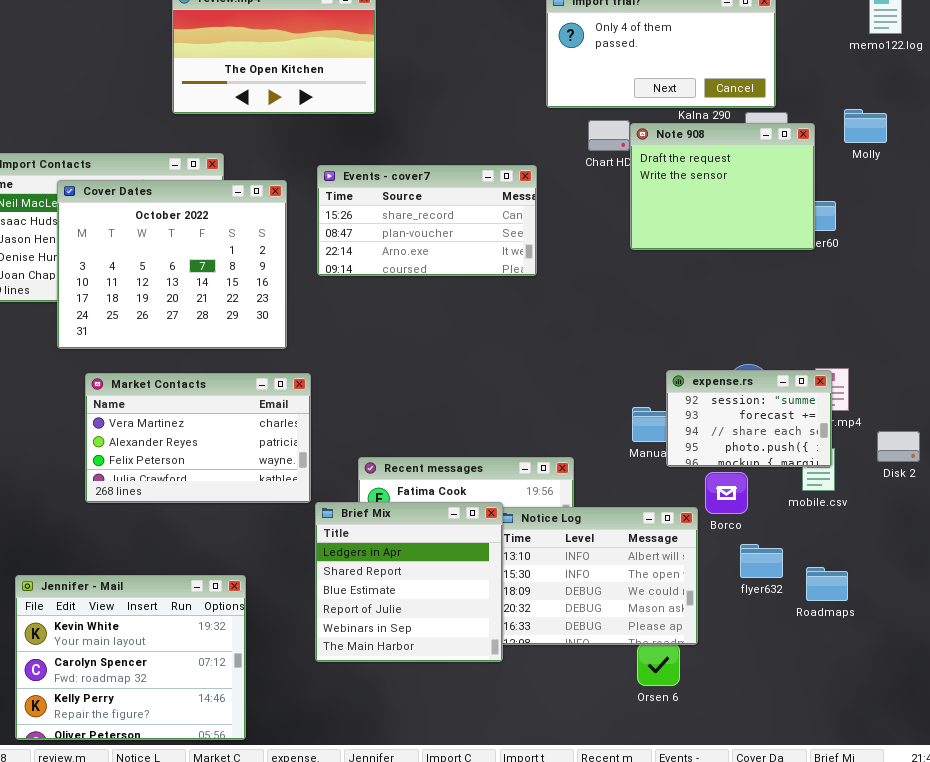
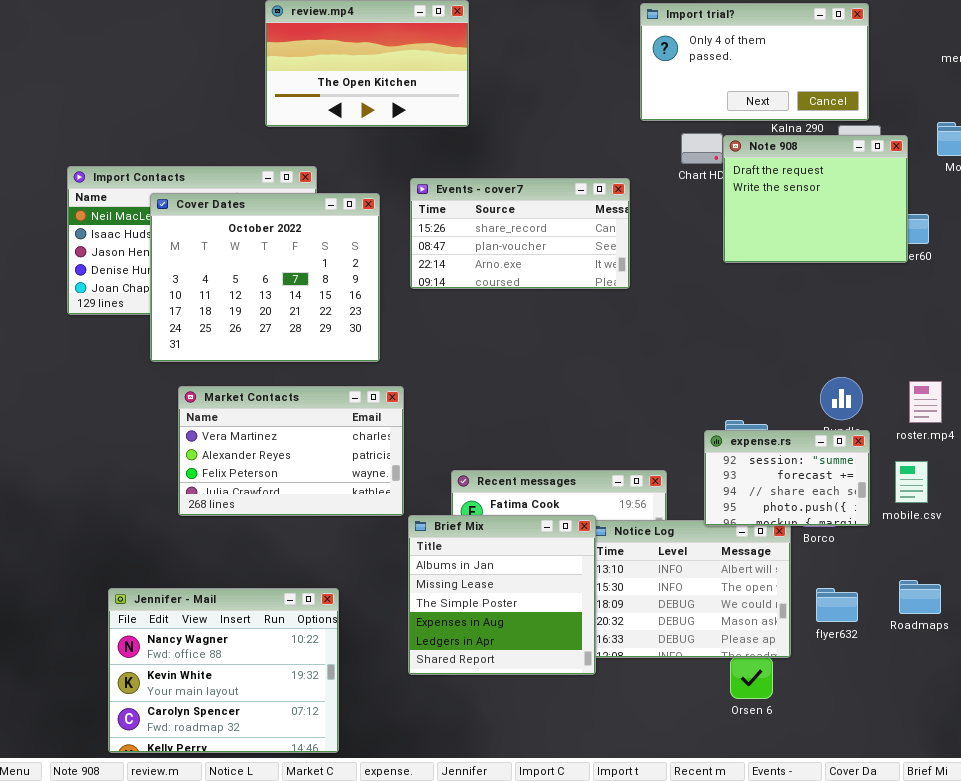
expense.rs: [666,370,832,467] -> [704,430,870,526], moved
Brief Mix: [315,502,503,662] -> [408,515,596,675], scrolled up 4 rows
flyer632: [740,544,783,578] -> [816,588,858,622], moved
Jennifer - Mail: [15,575,246,740] -> [108,588,339,753], scrolled up 1 row

